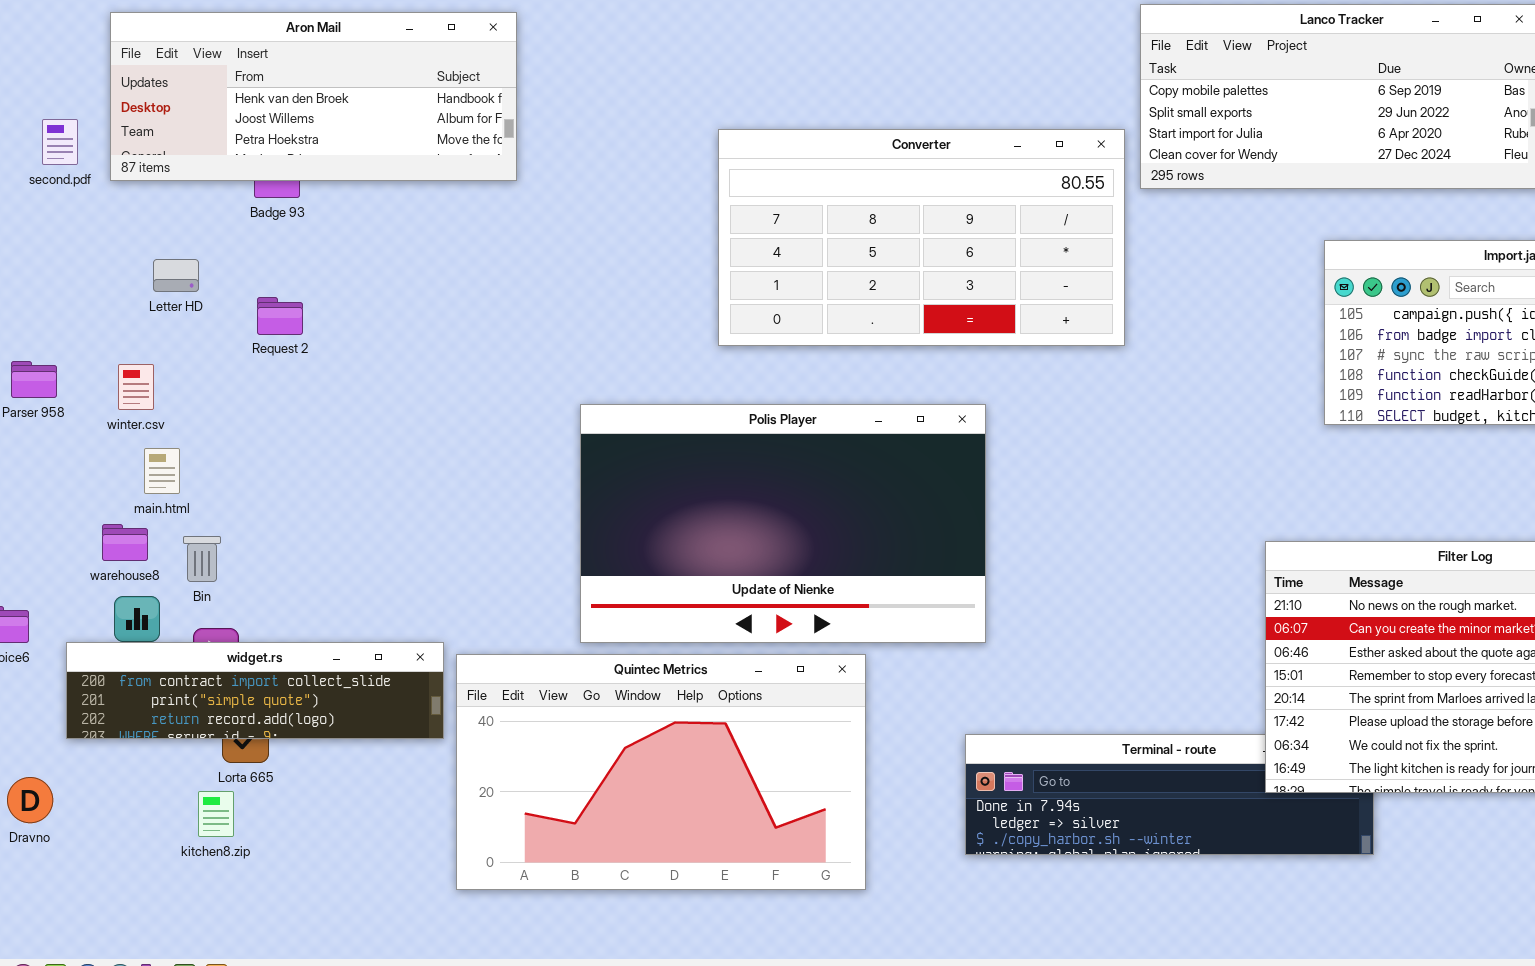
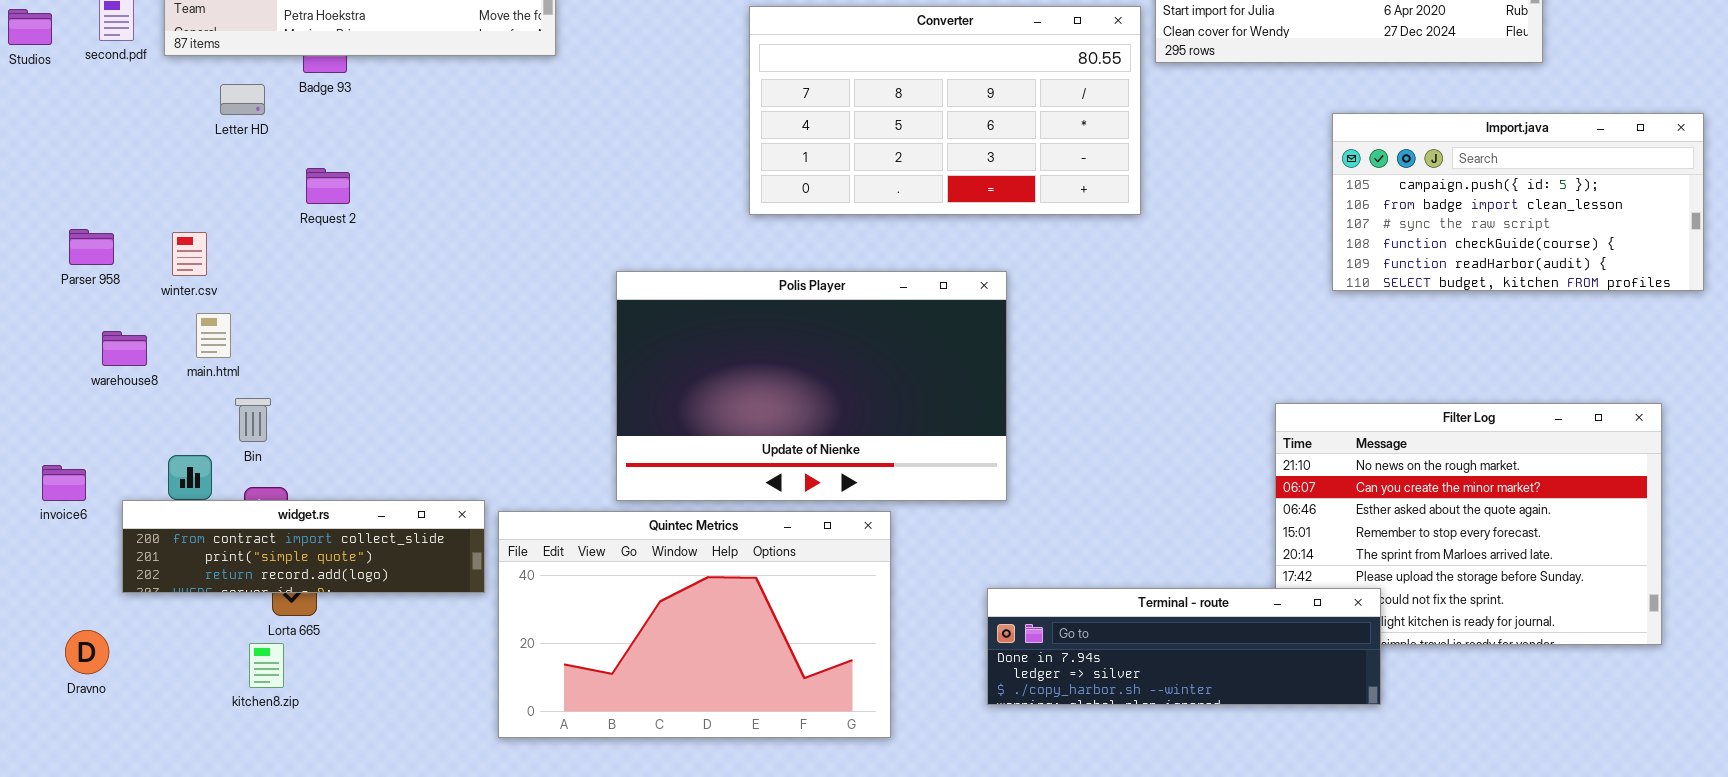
Letter HD: [153,259,199,292] -> [220,84,265,115], moved
warehouse8: [102,524,148,561] -> [102,331,147,366], moved
Terminal - route: [965,734,1374,855] -> [987,588,1381,705], raised

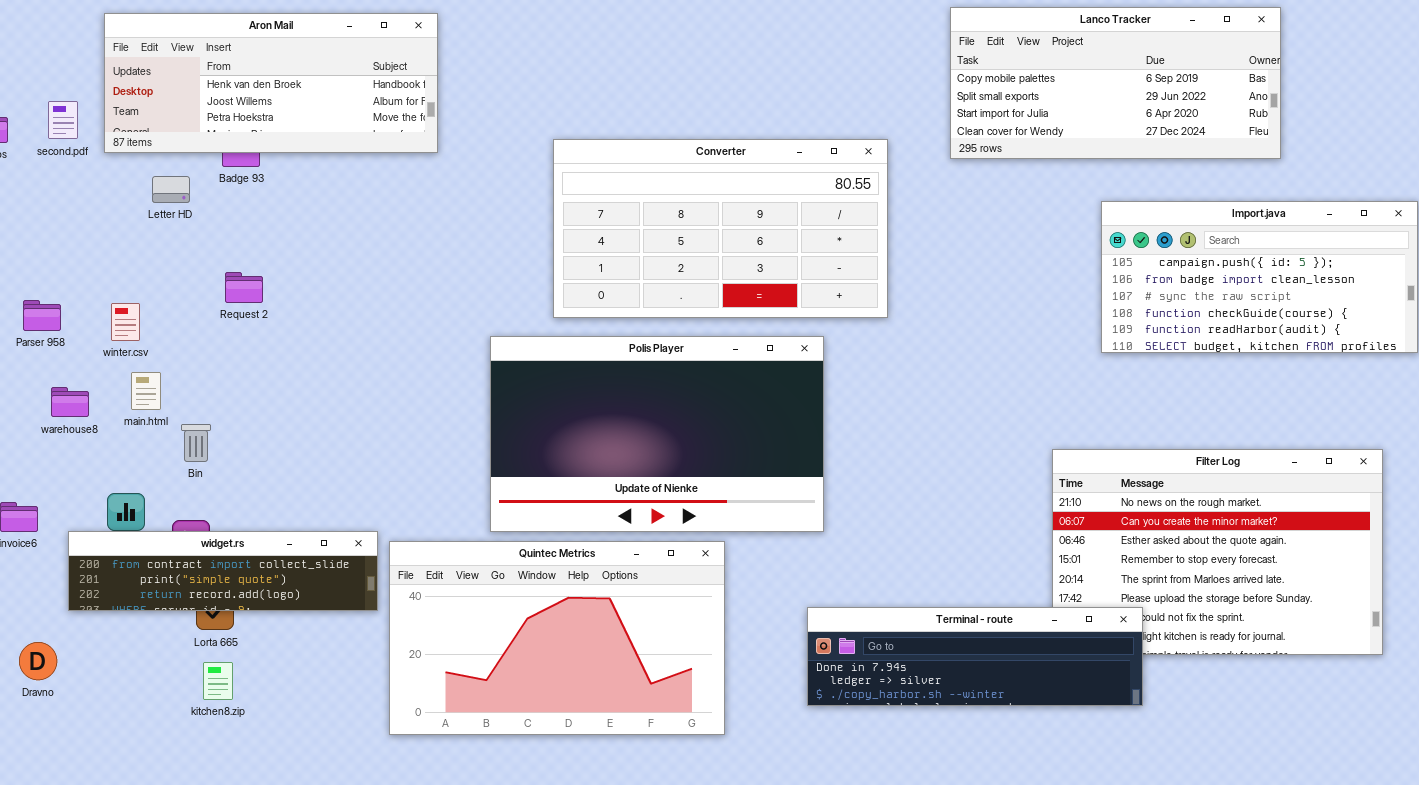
Converter: [749,6,1141,215] -> [553,139,888,318], moved
Request 2: [306,168,350,204] -> [225,272,263,303], moved
Bin: [235,398,271,442] -> [181,424,211,462], moved
kitchen8.zip: [249,643,284,688] -> [203,662,233,700], moved

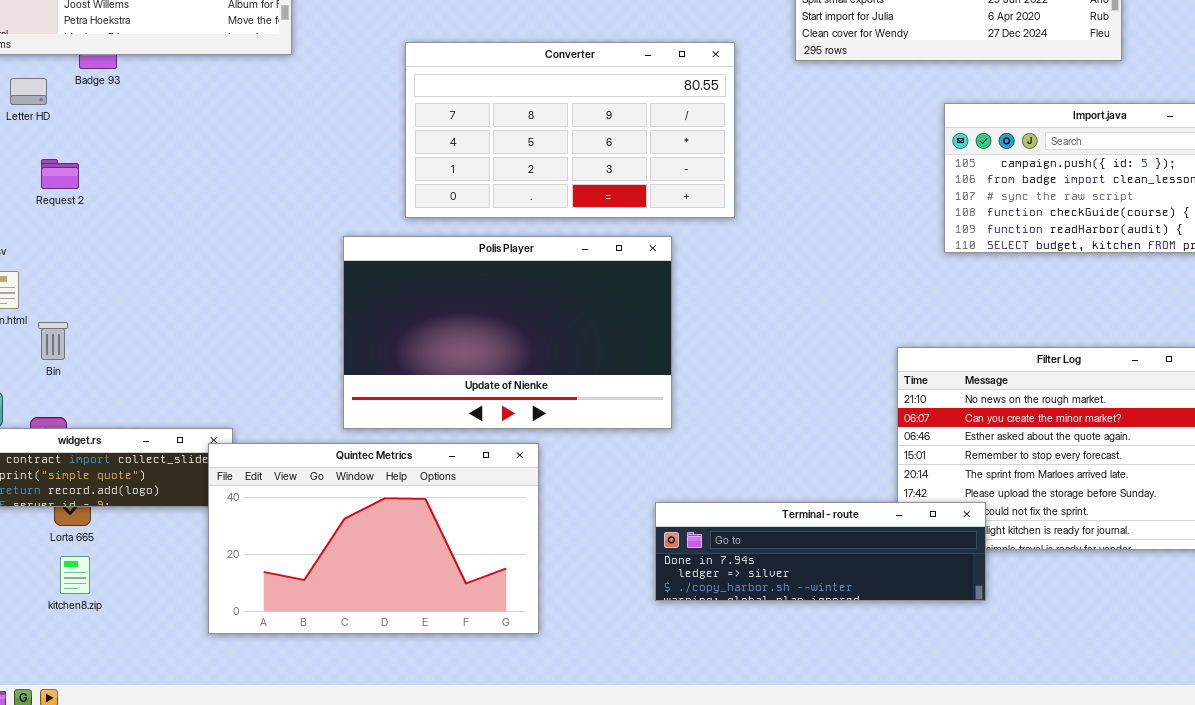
Request 2: [225,272,263,303] -> [41,159,79,189], moved
Quintec Metrics: [389,541,725,735] -> [208,443,539,634], moved

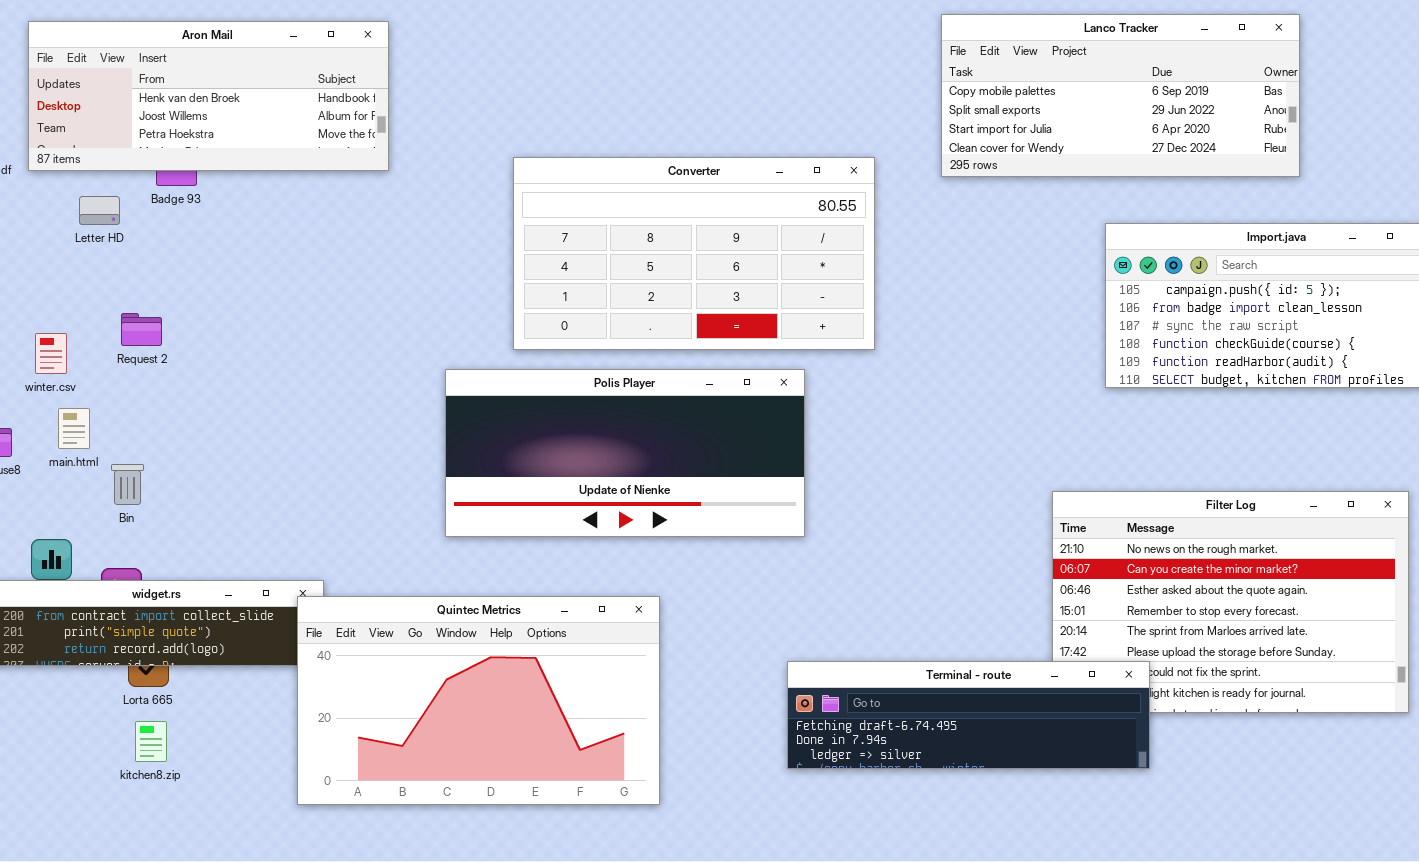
Request 2: [41,159,79,189] -> [121,313,162,346], moved
Polis Player: [343,236,672,429] -> [445,369,805,537], resized
Terminal - route: [655,502,986,601] -> [787,661,1150,769], scrolled up 1 row

